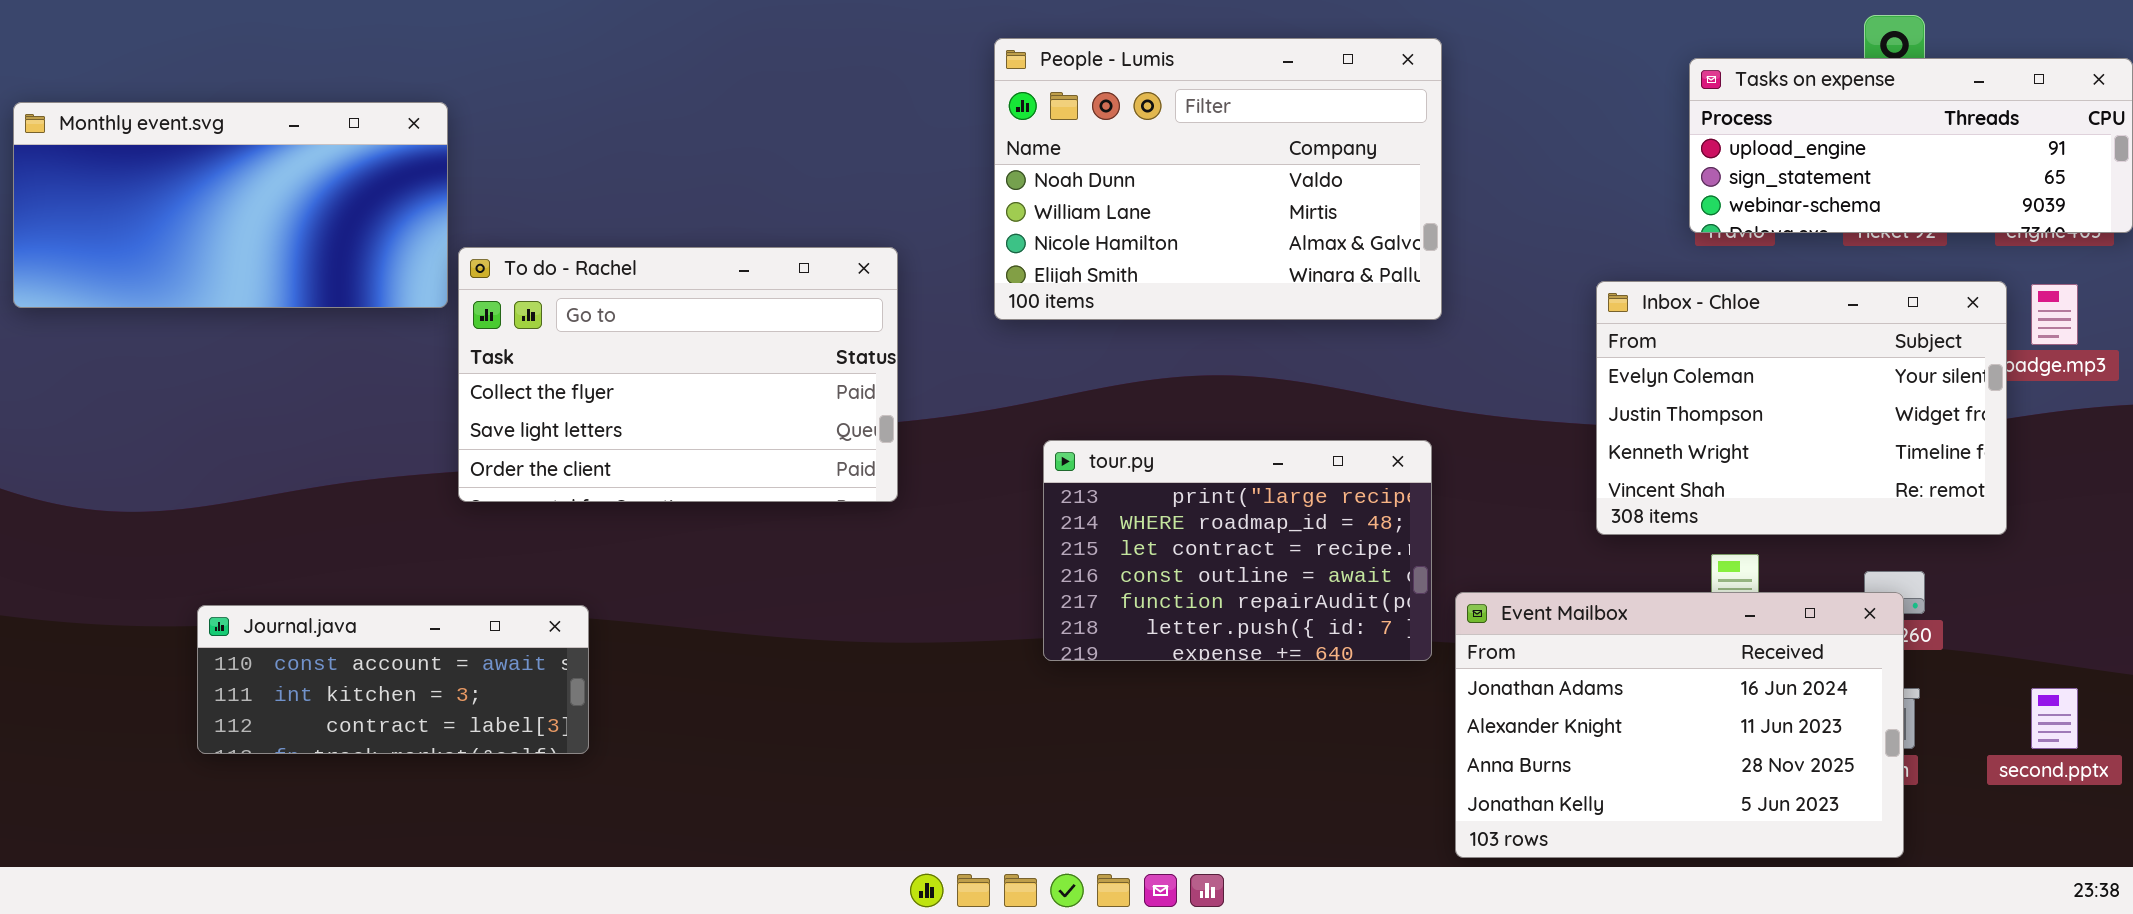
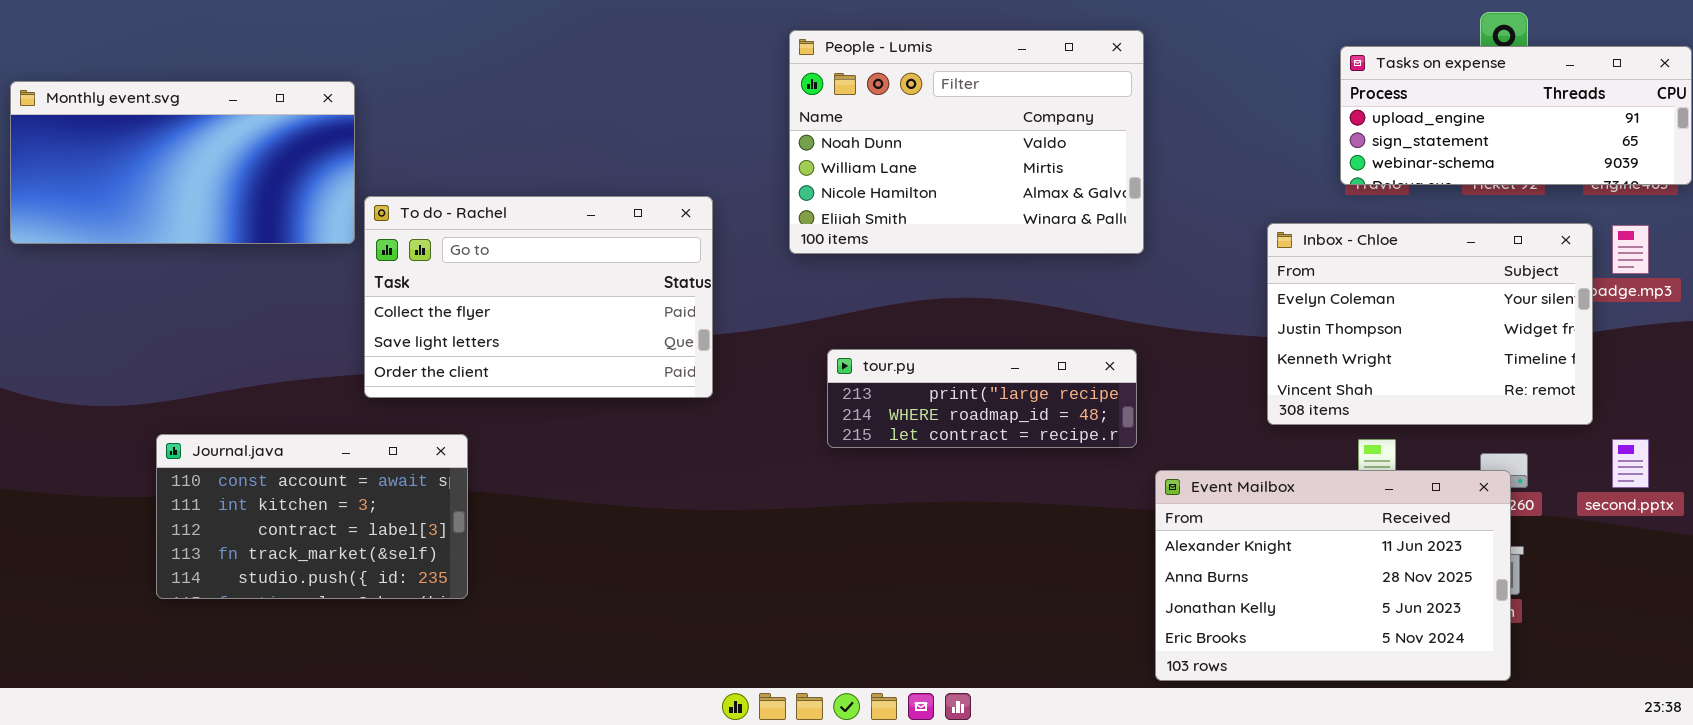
tour.py: [1043,440,1432,661] -> [827,349,1137,448], resized
Event Mailbox: [1455,592,1904,858] -> [1155,470,1511,681], scrolled down 1 row
Journal.java: [197,605,589,754] -> [156,434,468,599], resized
second.pptx: [2031,688,2078,749] -> [1612,439,1649,488], moved

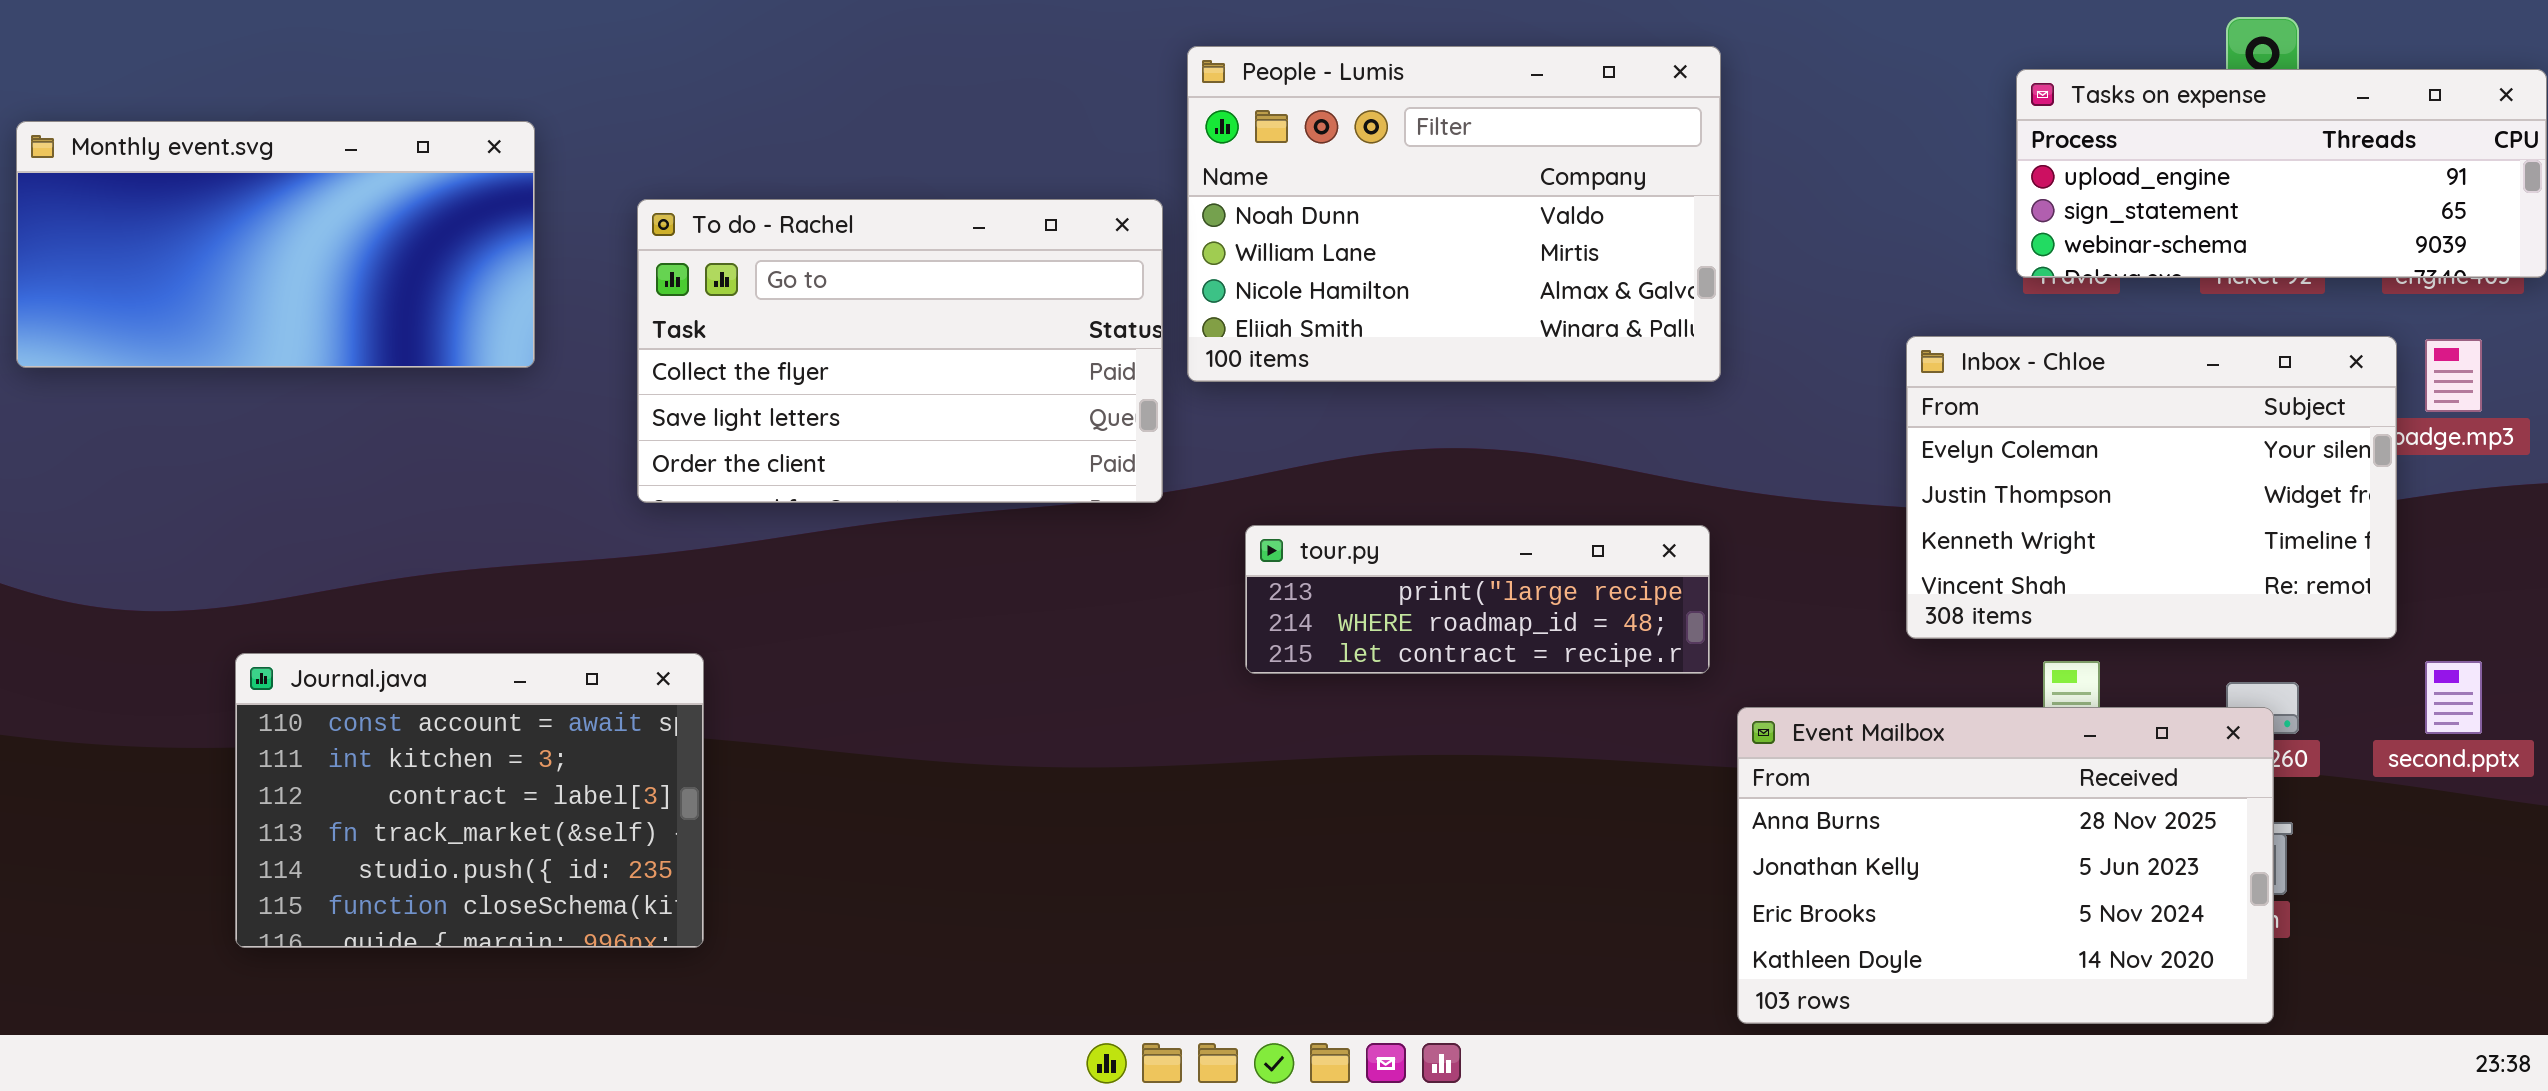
To do - Rachel: [364,196,713,398] -> [637,199,1163,503], moved
Journal.java: [156,434,468,599] -> [235,653,704,948], resized
Event Mailbox: [1155,470,1511,681] -> [1737,707,2274,1024], scrolled down 1 row

